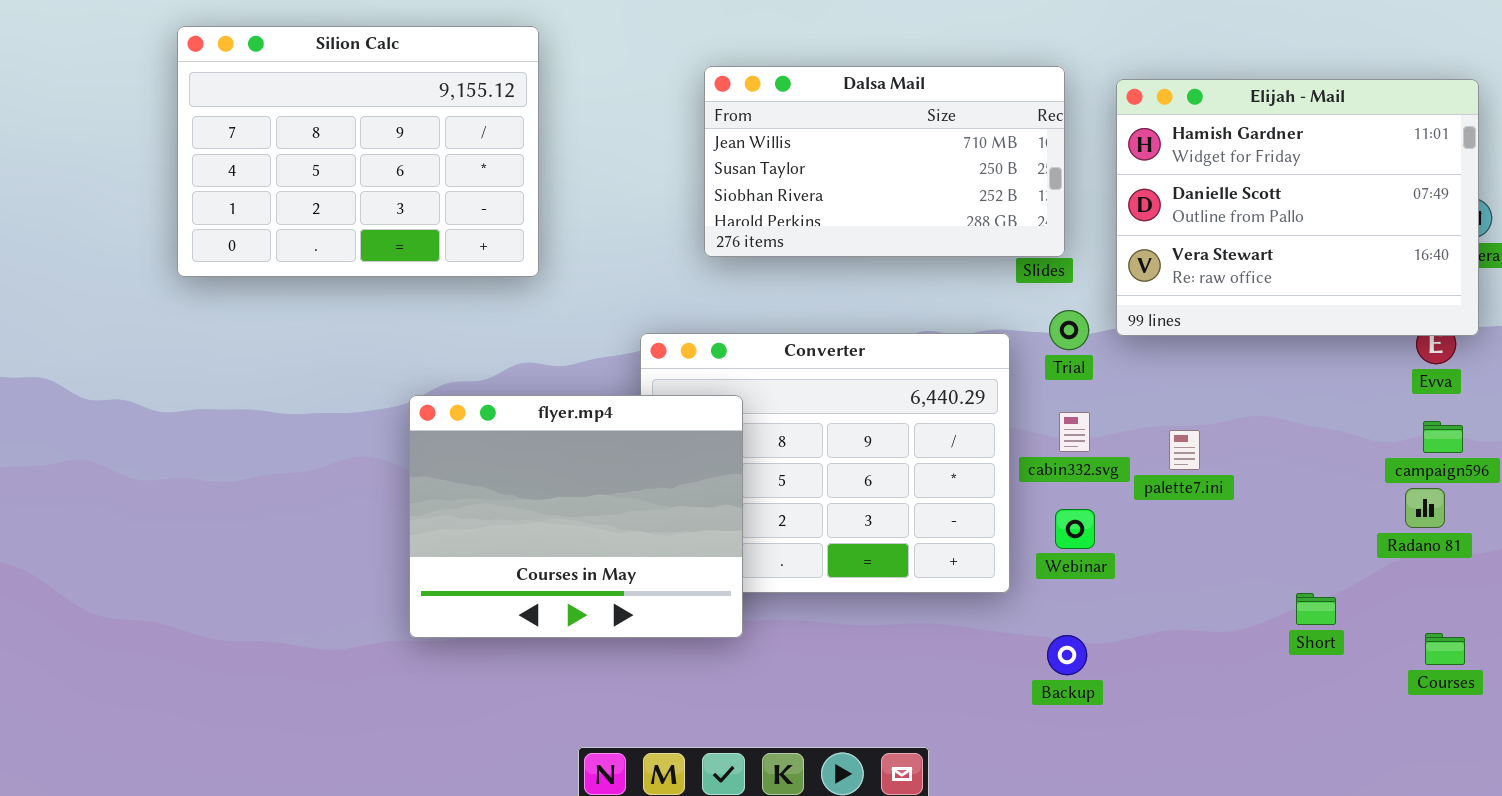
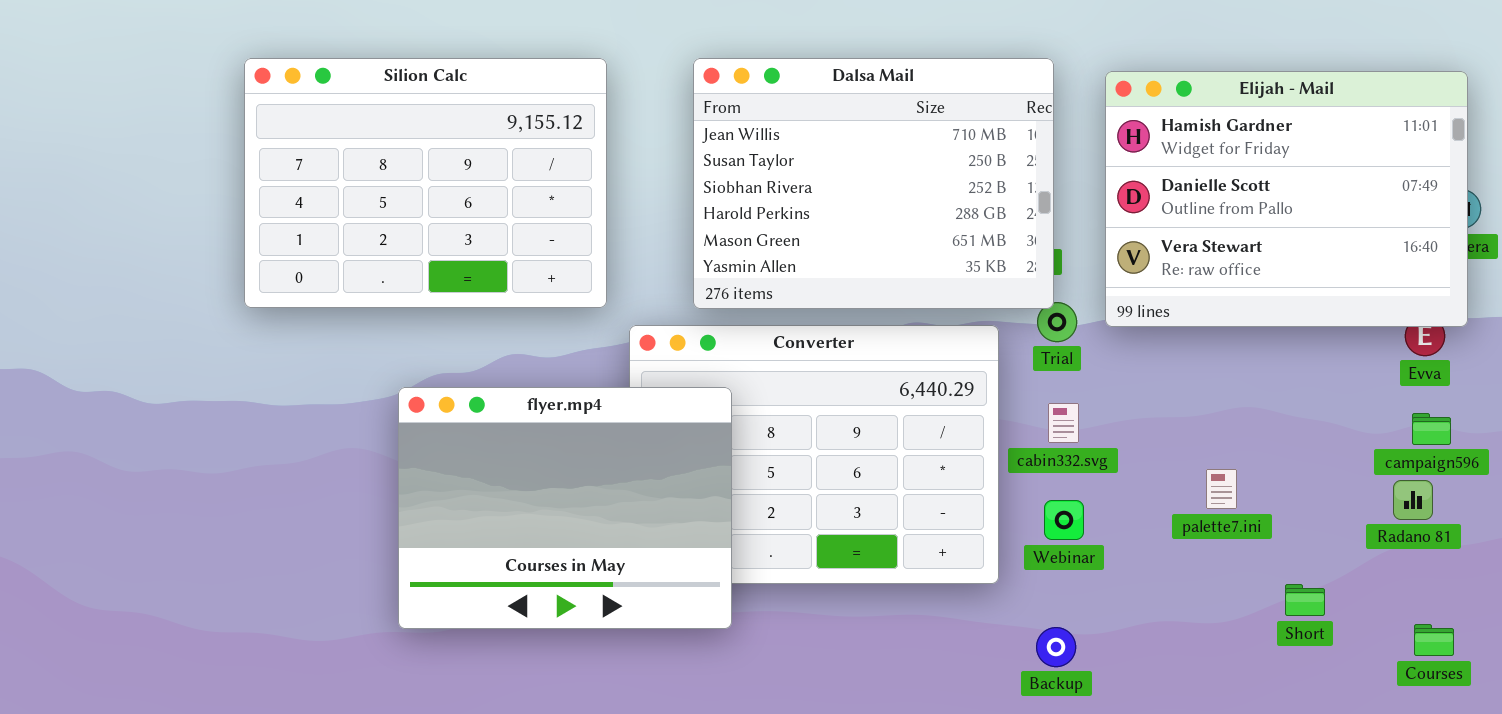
Silion Calc: [177,26,539,277] -> [244,58,607,308], moved
Dalsa Mail: [704,66,1065,257] -> [693,58,1054,309], resized
palette7.ini: [1169,430,1200,470] -> [1206,469,1237,509], moved

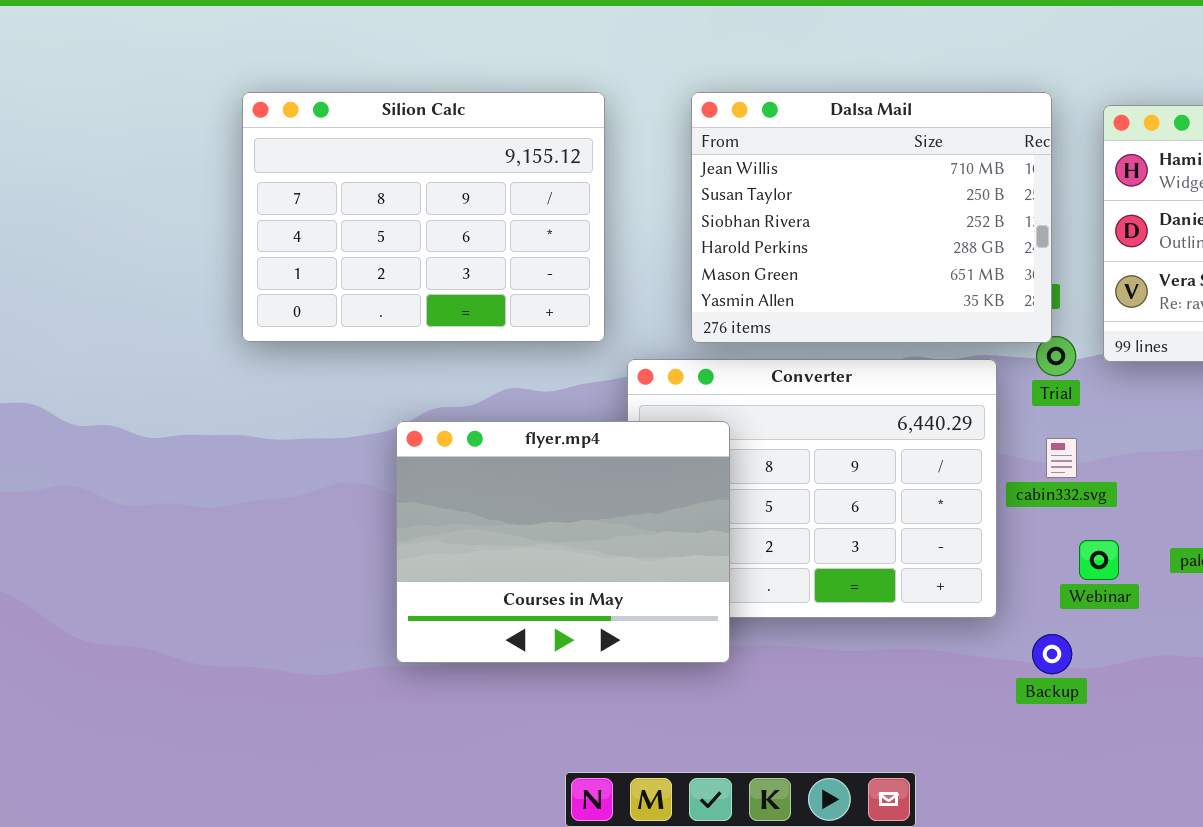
Webinar: [1044,500,1084,540] -> [1079,540,1119,580], moved
Backup: [1036,627,1076,667] -> [1032,634,1072,674], moved

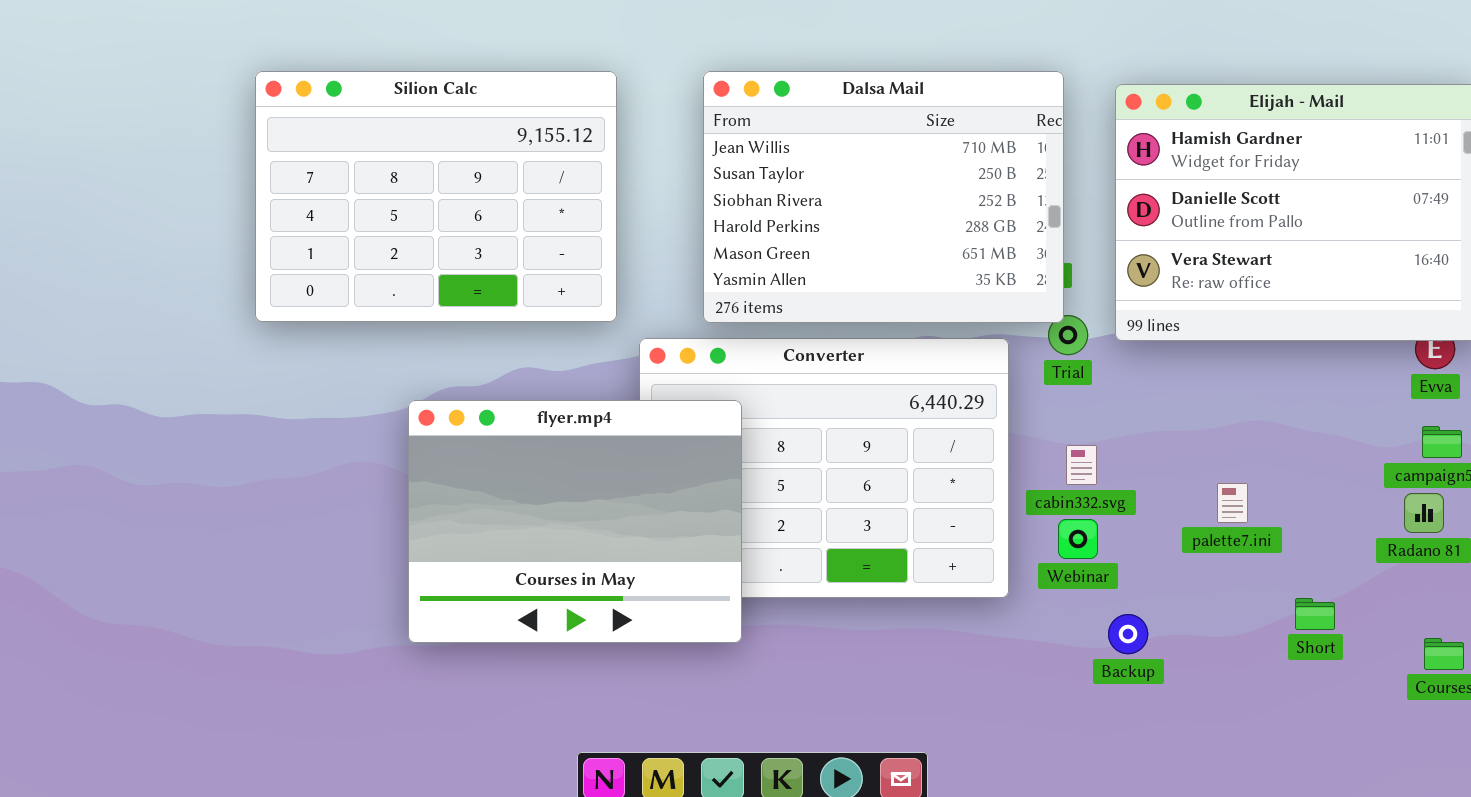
cabin332.svg: [1046,438,1077,478] -> [1066,445,1097,485], moved
Webinar: [1079,540,1119,580] -> [1058,519,1098,559], moved
Backup: [1032,634,1072,674] -> [1108,614,1148,654], moved

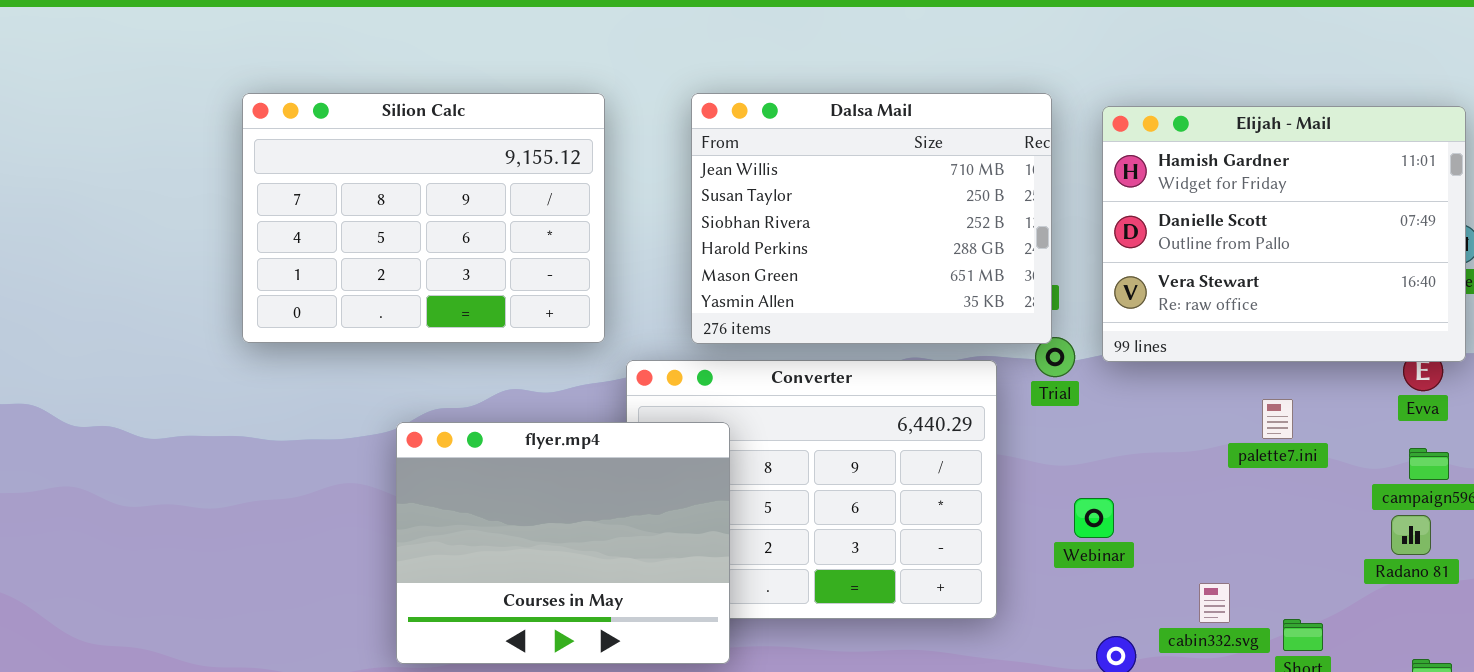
cabin332.svg: [1066,445,1097,485] -> [1199,583,1230,623], moved
palette7.ini: [1217,483,1248,523] -> [1262,399,1293,439], moved
Webinar: [1058,519,1098,559] -> [1074,498,1114,538], moved

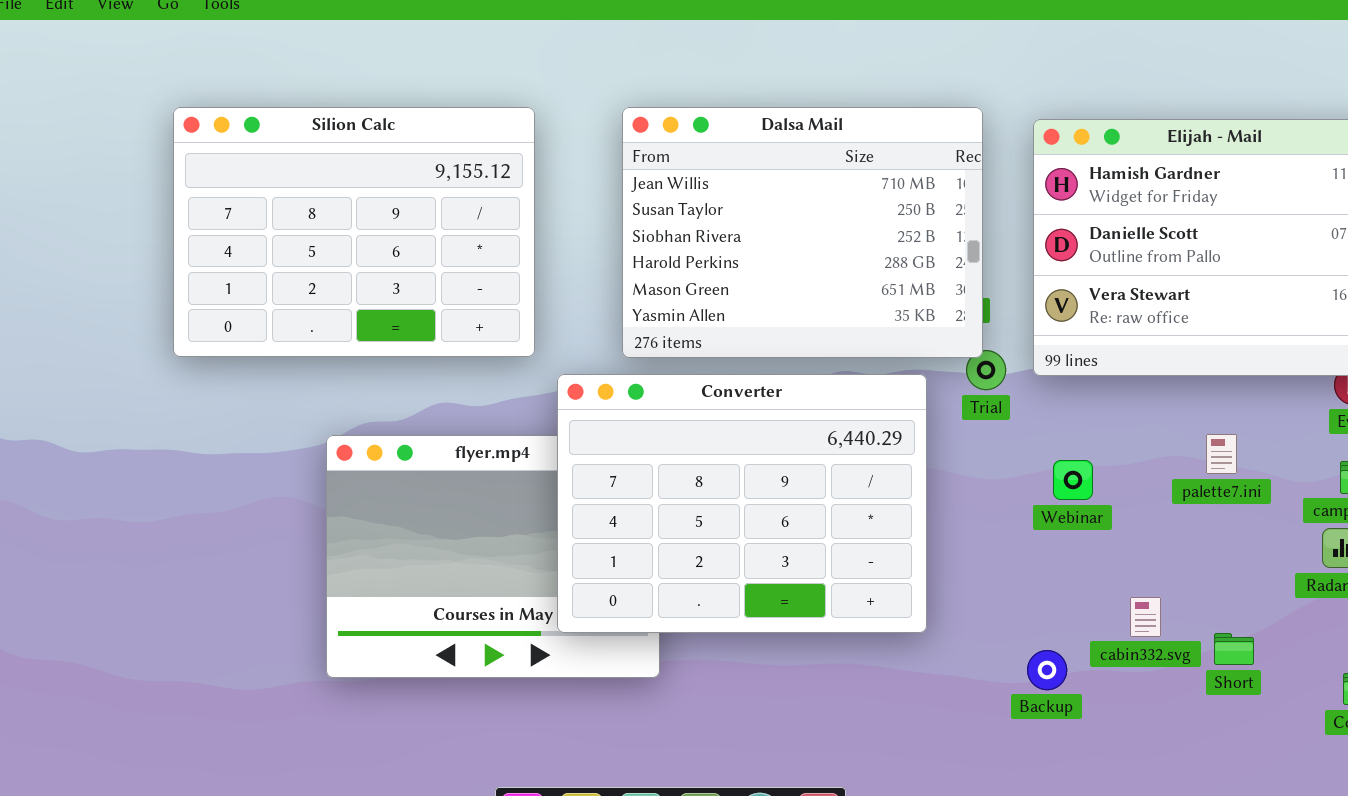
Converter: [626,360,997,619] -> [557,374,927,633], raised
palette7.ini: [1262,399,1293,439] -> [1206,434,1237,474], moved
Webinar: [1074,498,1114,538] -> [1053,460,1093,500], moved

